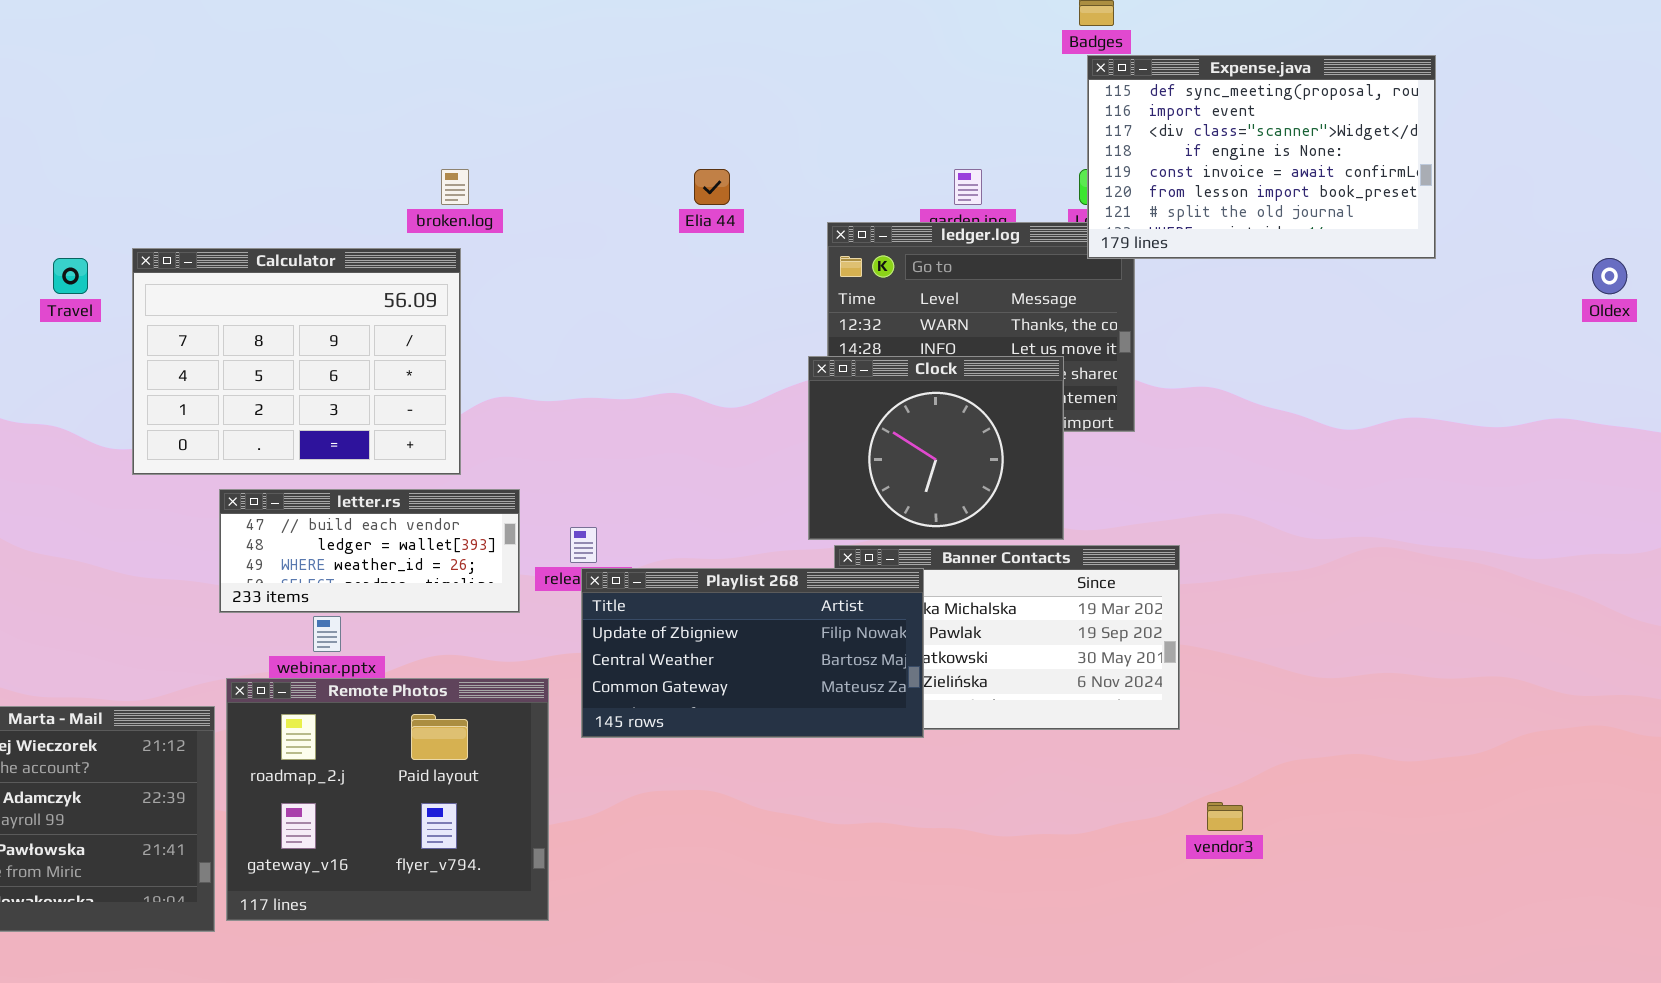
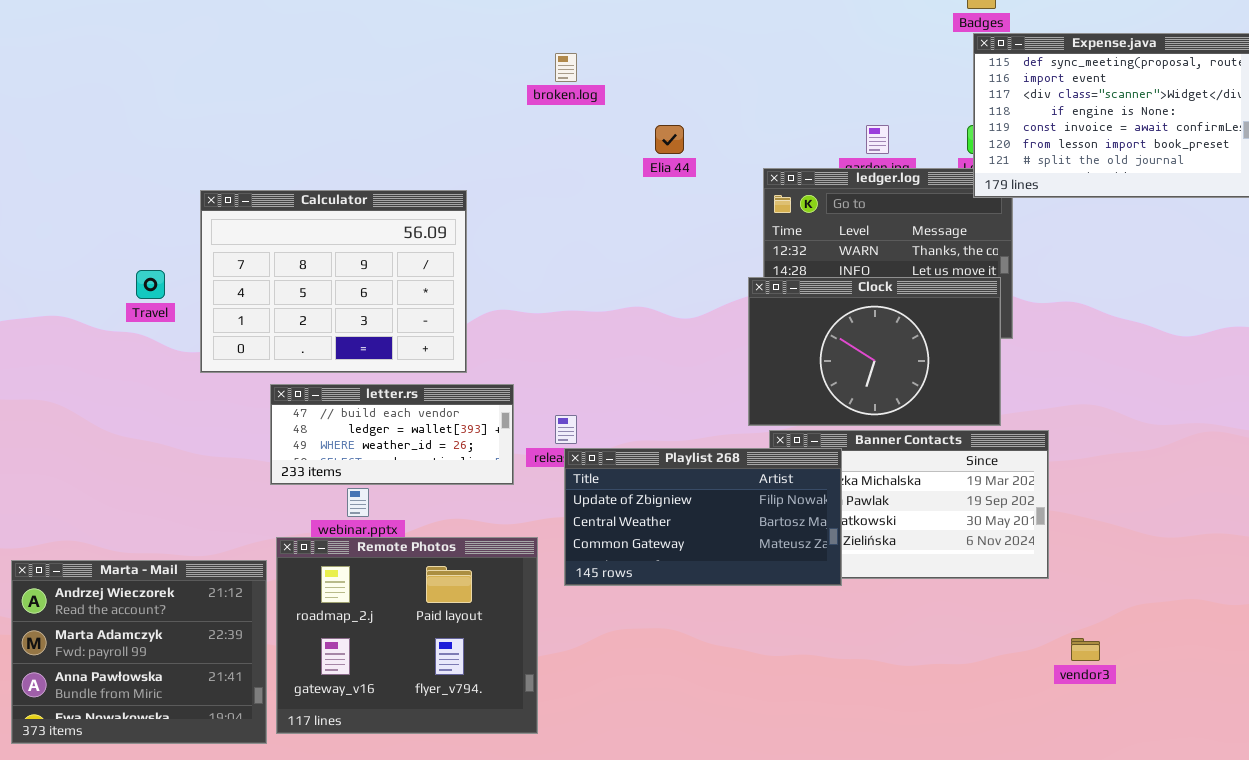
broken.log: [441,169,469,205] -> [555,53,577,82], moved
Travel: [53,258,88,294] -> [136,270,165,299], moved
Clock: [808,356,1064,540] -> [748,277,1001,426], resized

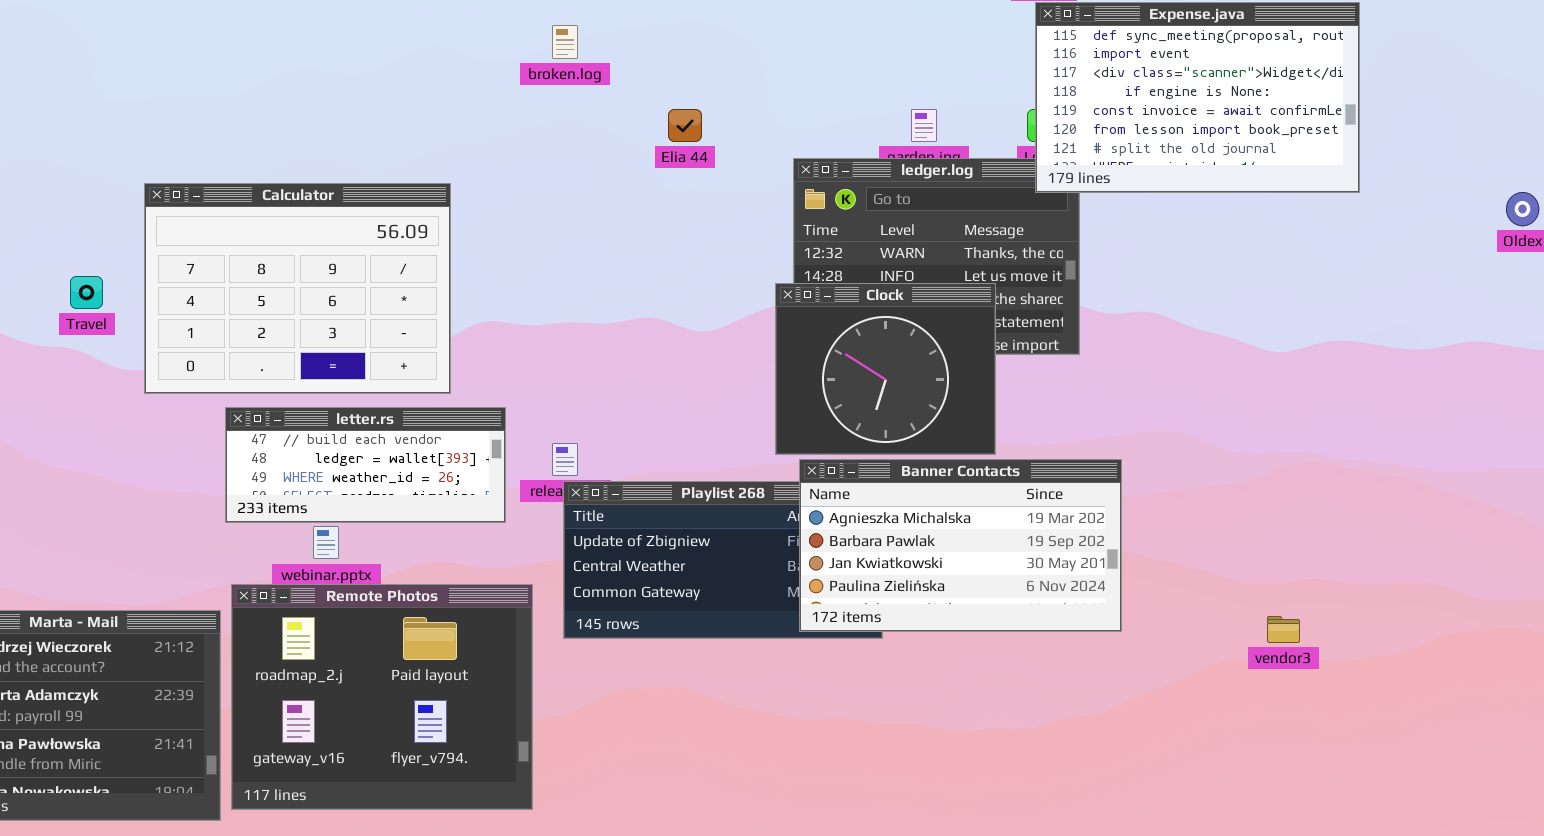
Clock: [748,277,1001,426] -> [775,283,996,455], resized
Banner Contacts: [769,430,1049,579] -> [799,459,1122,632], raised
vendor3: [1071,638,1100,661] -> [1267,616,1300,643], moved

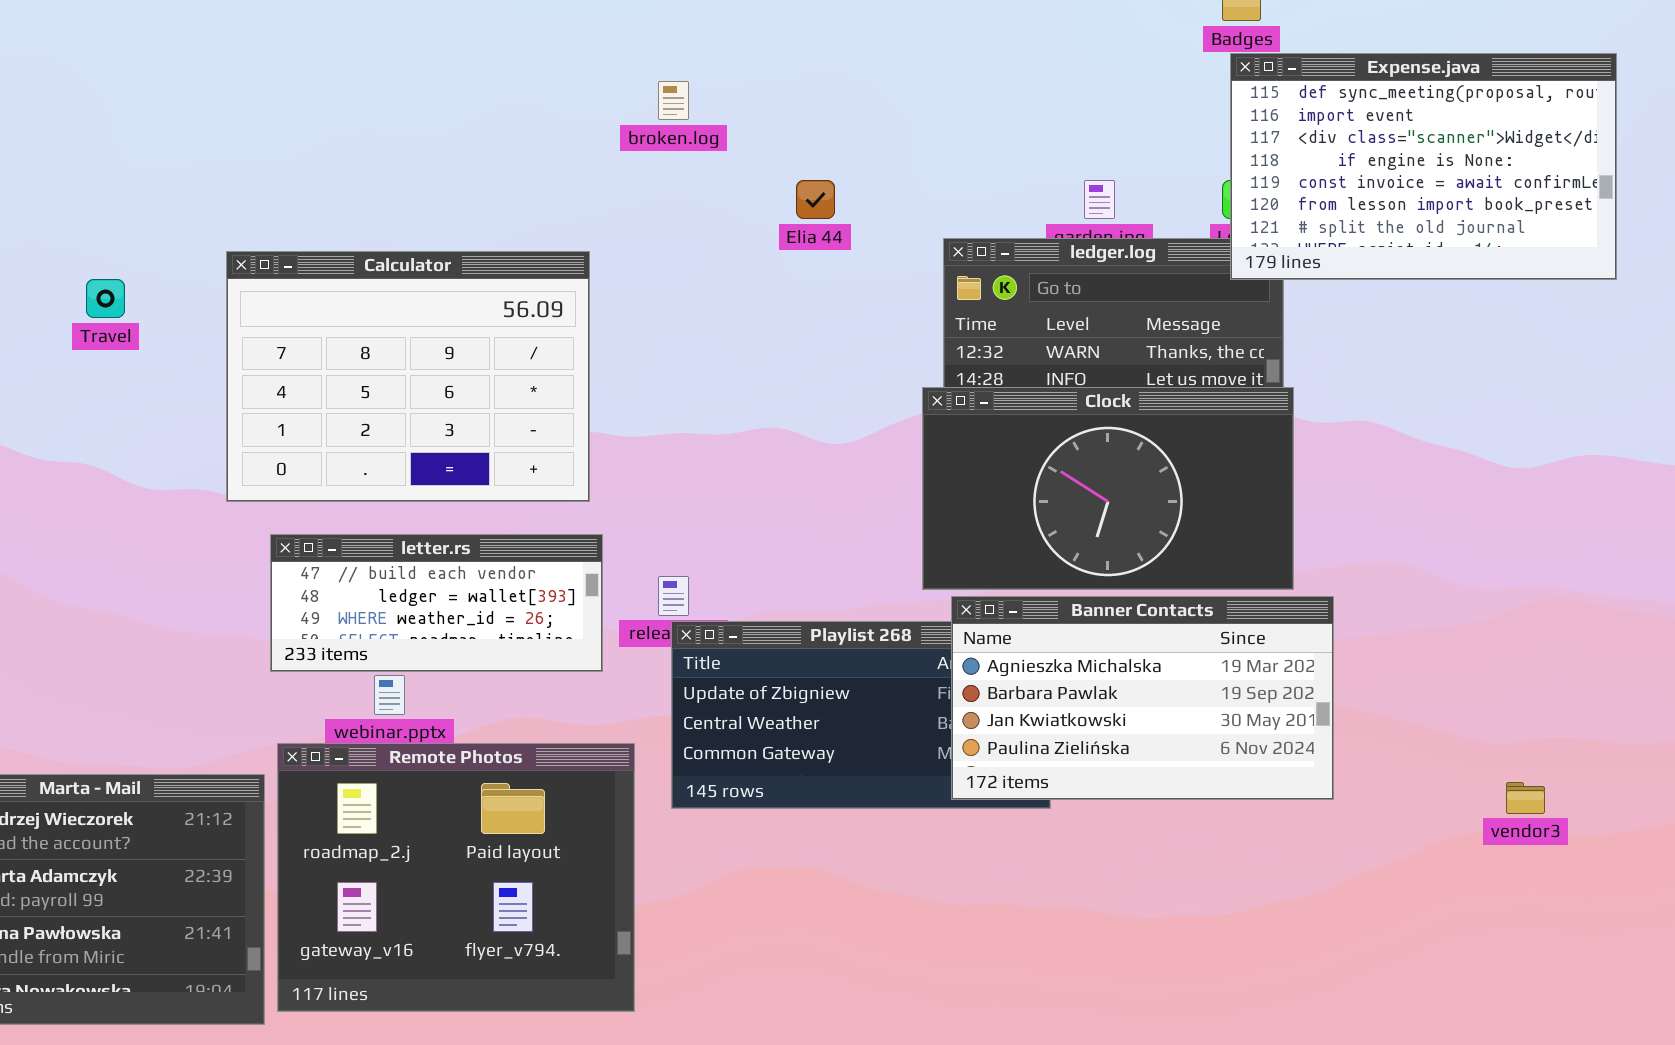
Calculator: [144,183,451,394] -> [226,251,590,502], moved
Travel: [70,276,103,309] -> [86,279,125,318], moved
Clock: [775,283,996,455] -> [922,387,1294,590], resized

